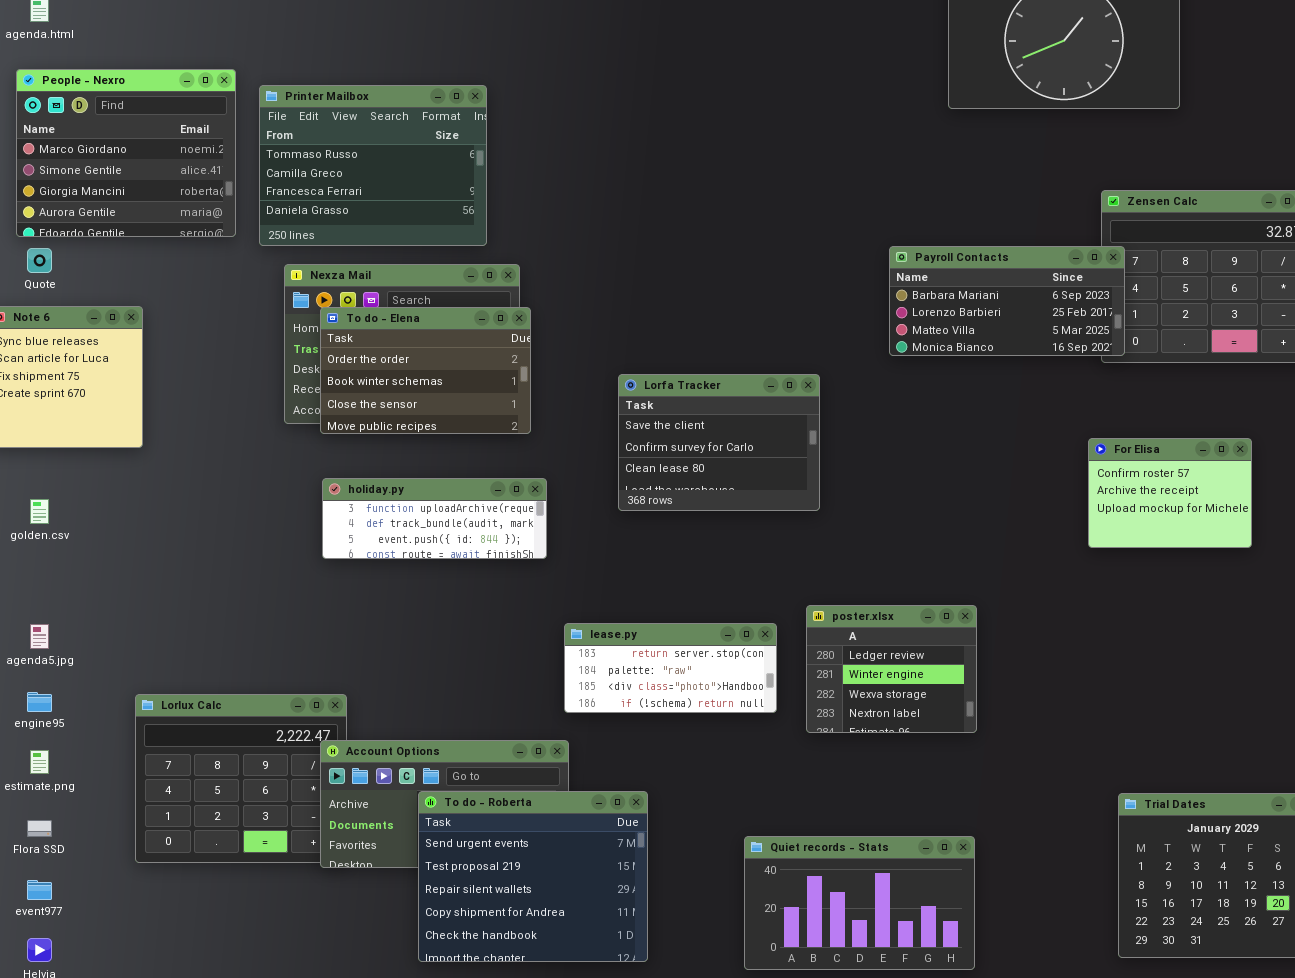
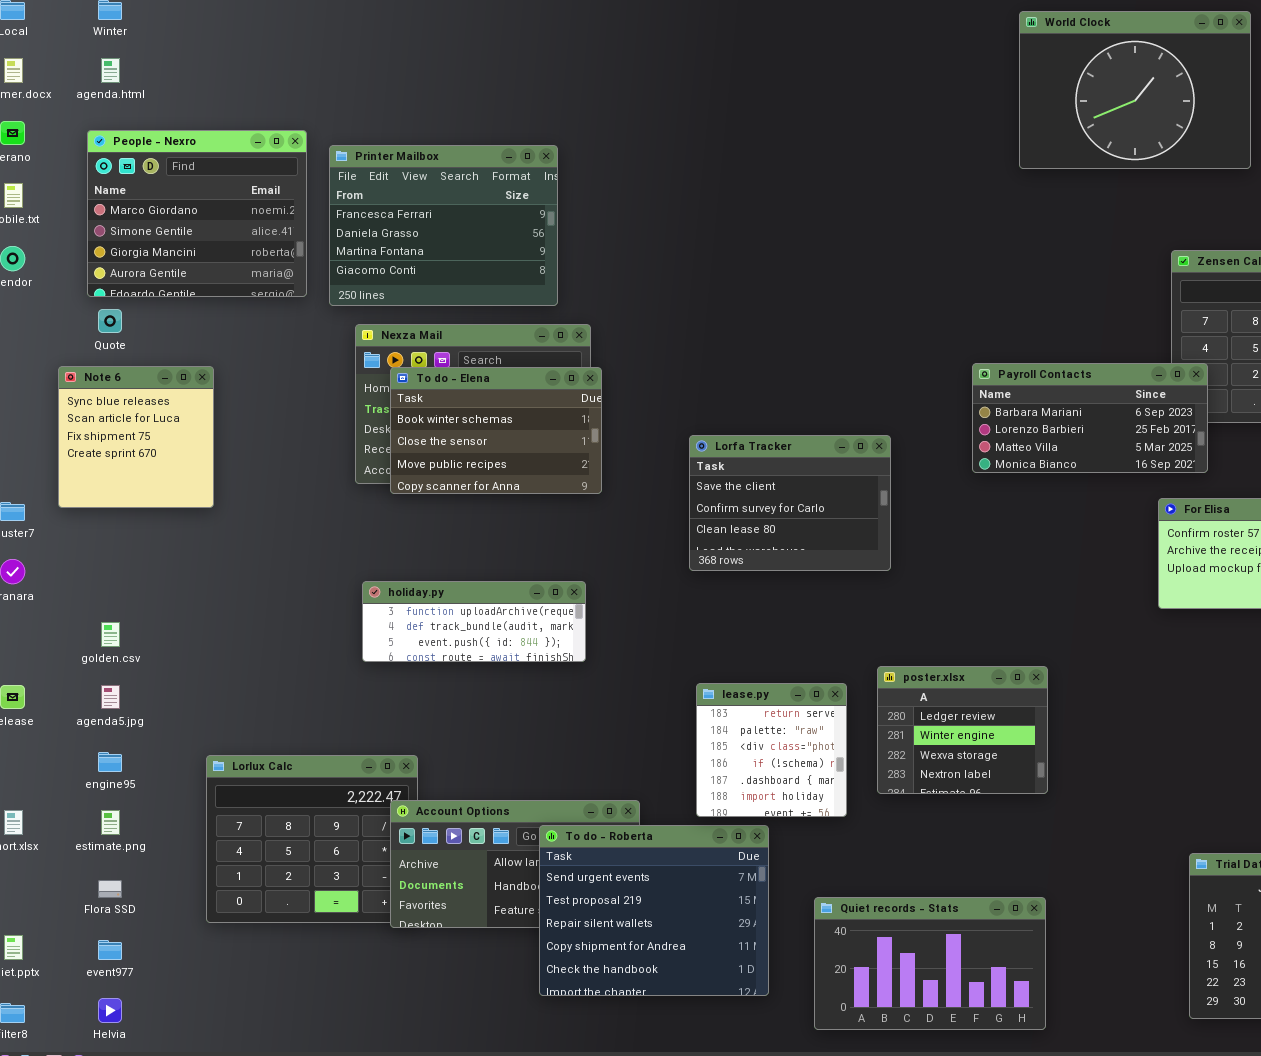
Printer Mailbox: [259,85,487,246] -> [329,145,558,306], scrolled down 2 rows
Payroll Contacts: [889,246,1125,356] -> [972,363,1208,473], moved
To do - Elena: [320,307,531,434] -> [390,367,602,494], scrolled down 1 row
holiday.py: [322,478,547,559] -> [362,581,586,662], moved
golden.csv: [30,499,49,524] -> [101,622,120,647], moved
lease.py: [564,623,777,713] -> [696,683,847,817], resized
To do - Roberta: [418,791,648,962] -> [539,825,769,996], moved

